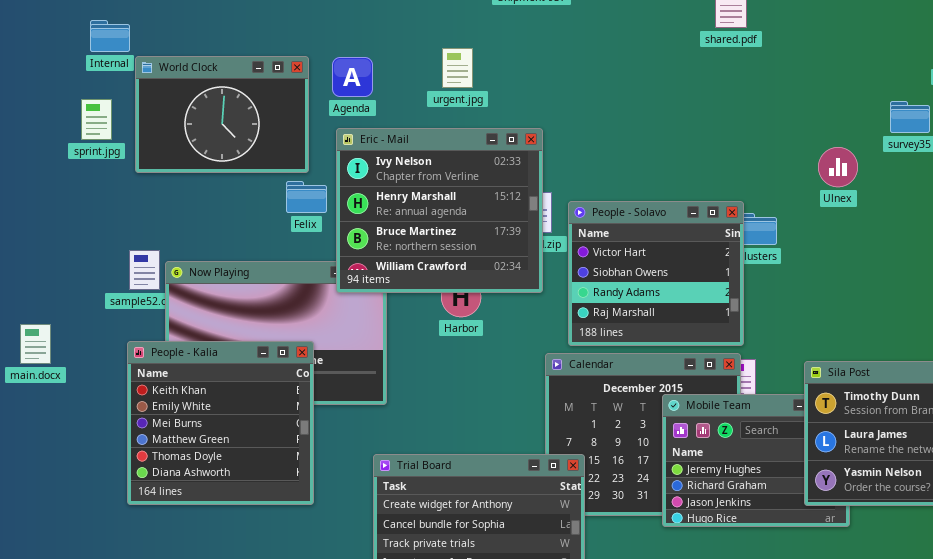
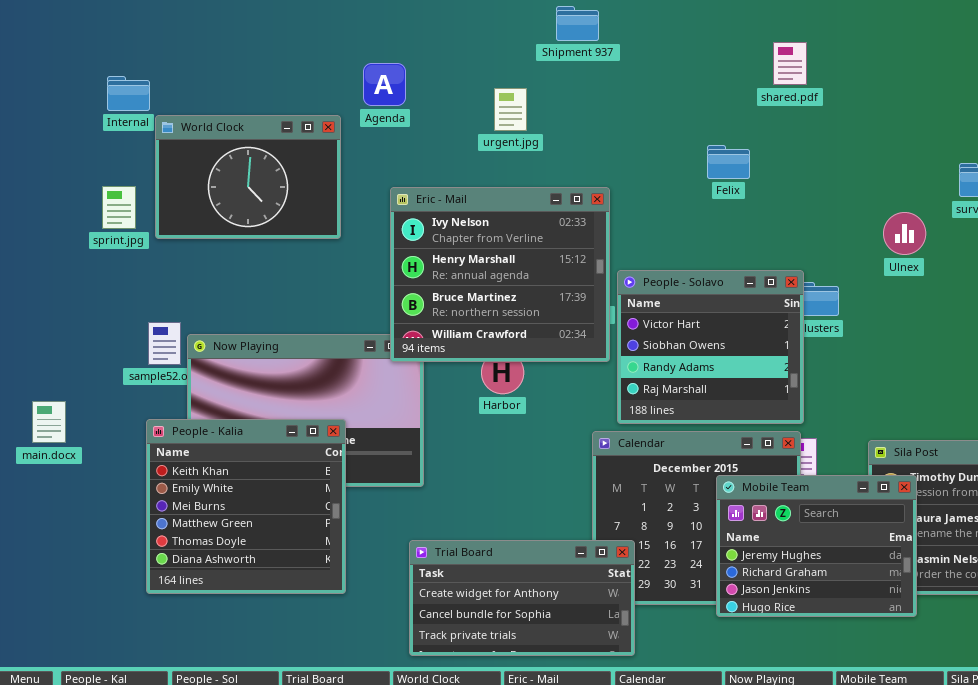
urgent.jpg: [442,48,473,88] -> [494,88,527,131], moved
Agenda: [332,57,373,97] -> [363,63,406,106], moved
sprint.jpg: [81,99,112,140] -> [102,186,136,229], moved
Eric - Mail: [336,128,543,293] -> [390,187,610,362], moved
Felix: [286,181,327,213] -> [707,145,750,179], moved
Mobile Team: [662,394,850,527] -> [716,475,917,617], raised

